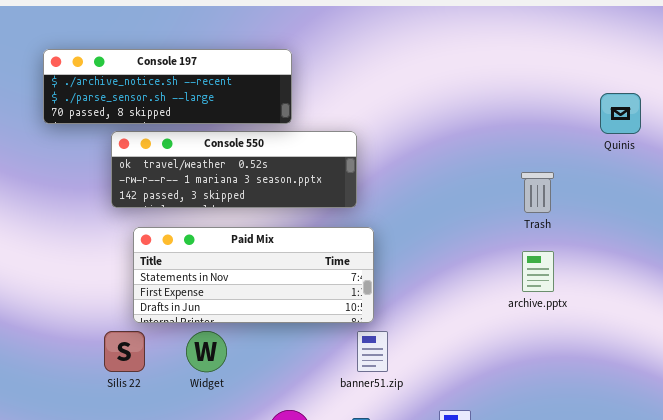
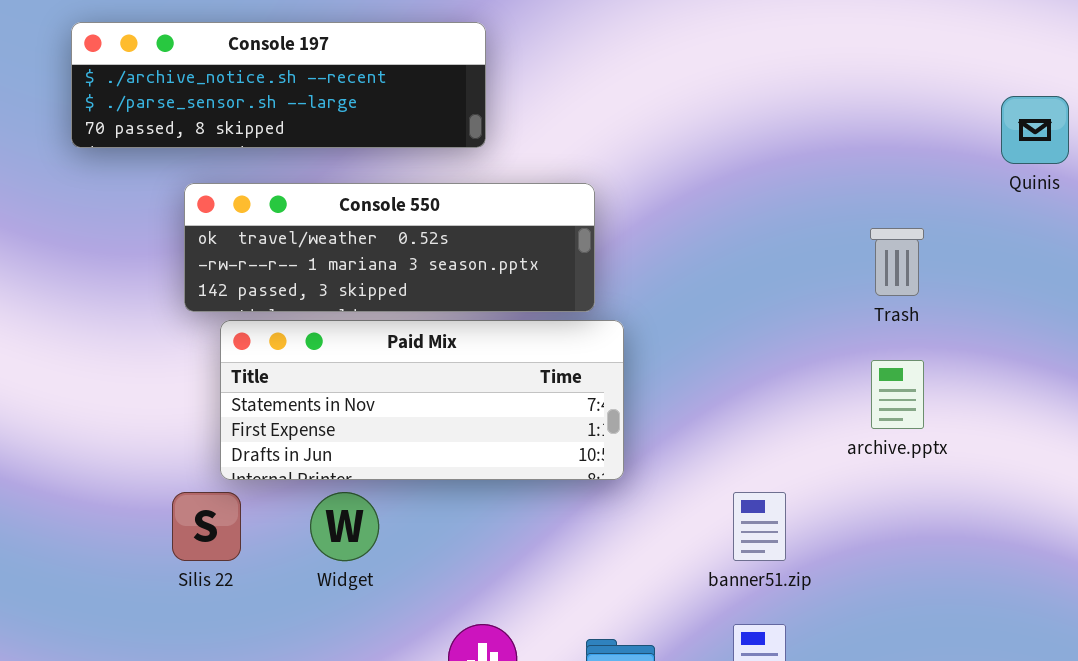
Console 550: [111,131,357,208] -> [184,183,595,312], moved
banner51.zip: [357,331,388,372] -> [733,492,786,561], moved

